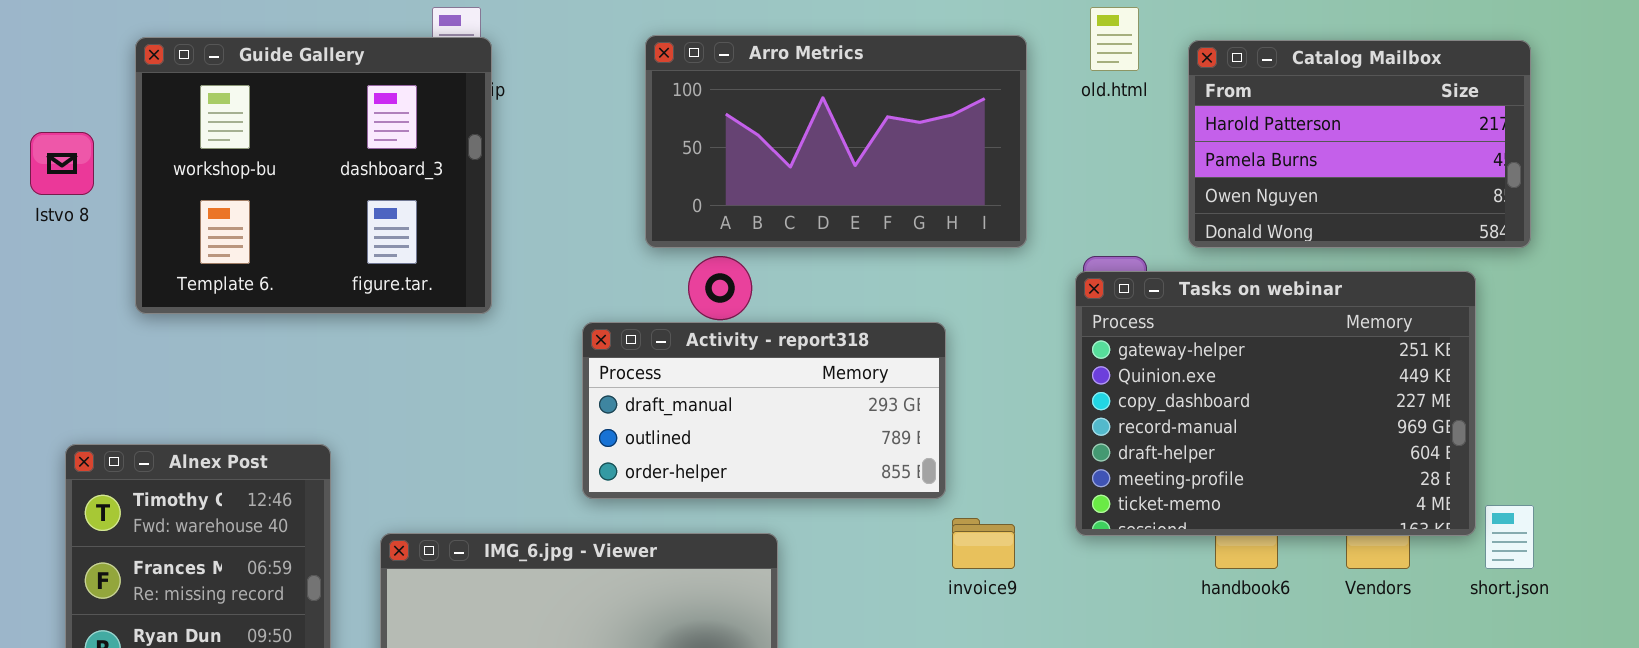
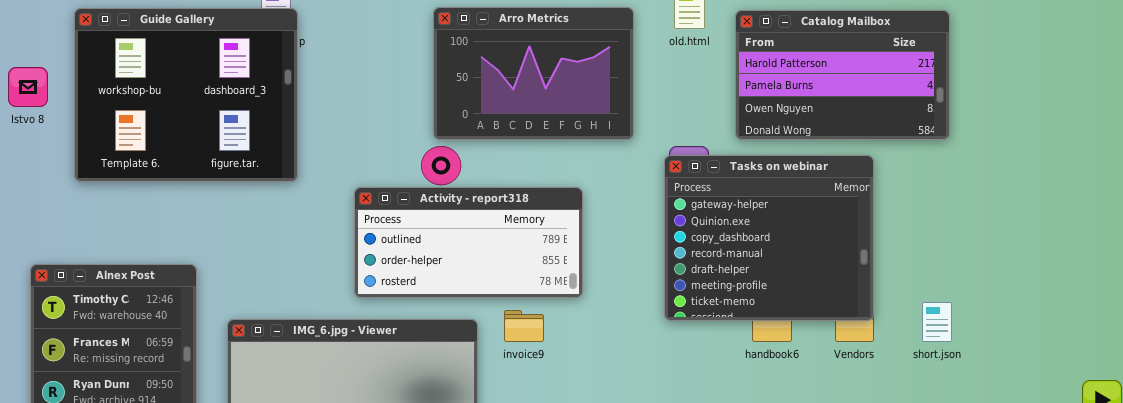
Arro Metrics: [645,35,1027,248] -> [433,7,634,140], resized
Tasks on webinar: [1075,271,1476,536] -> [664,155,874,321], resized
Activity - report318: [582,322,946,499] -> [354,187,583,298], scrolled down 1 row
invoice9: [952,518,1015,569] -> [504,310,544,342], moved

